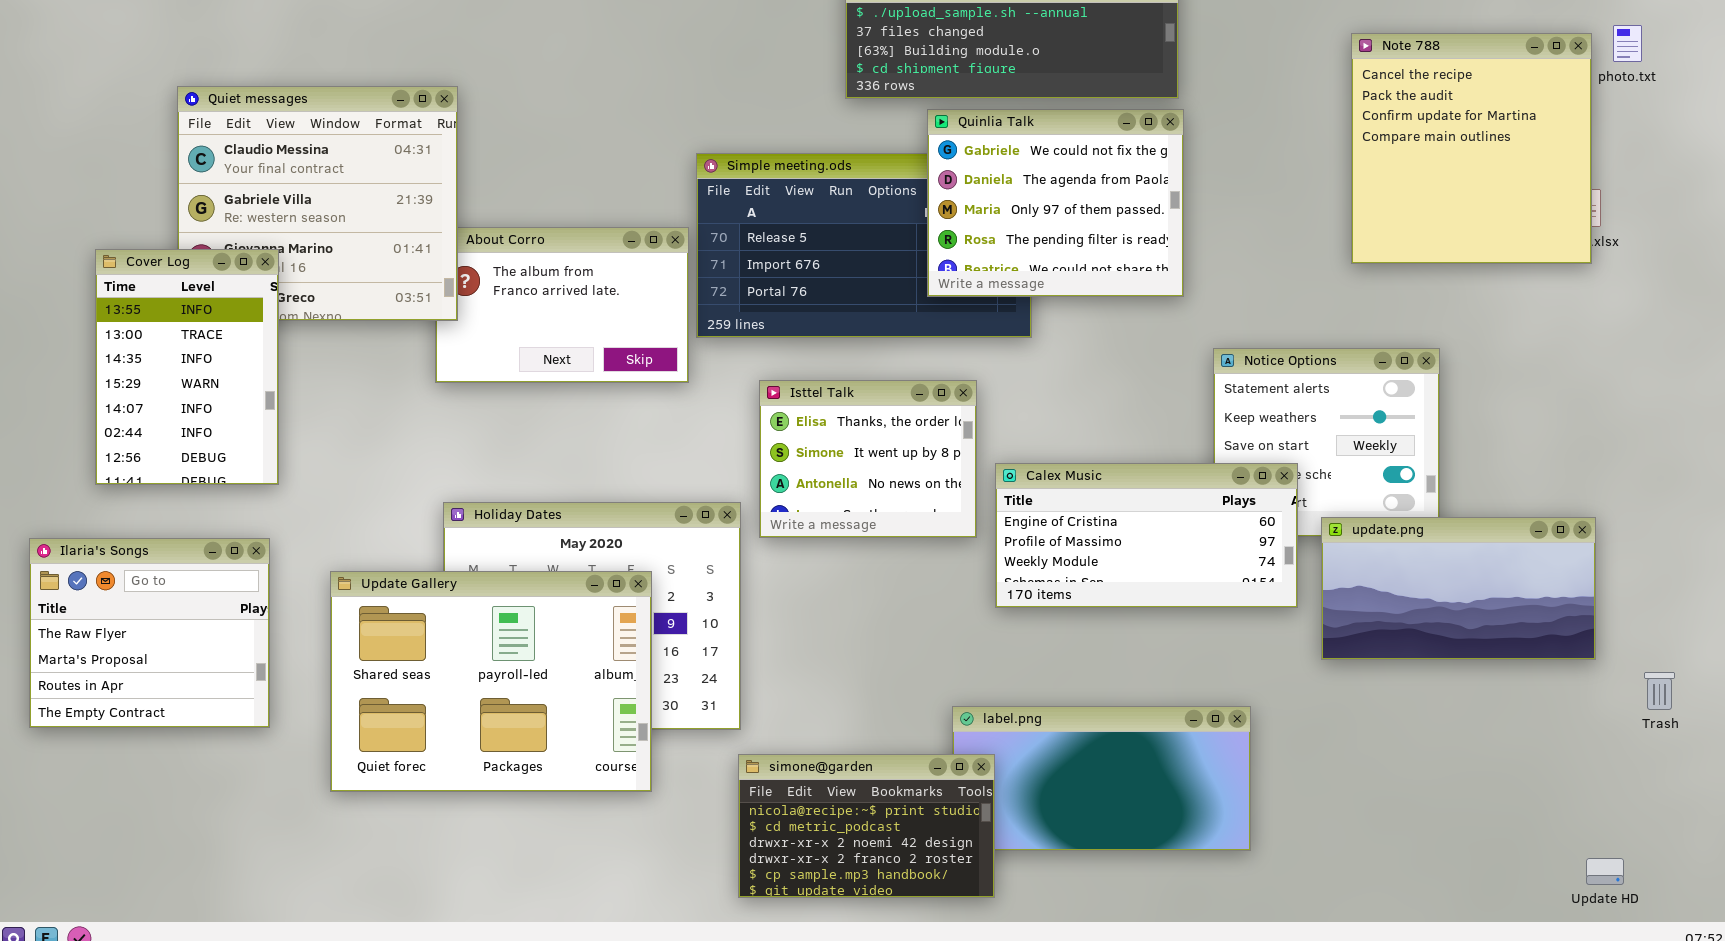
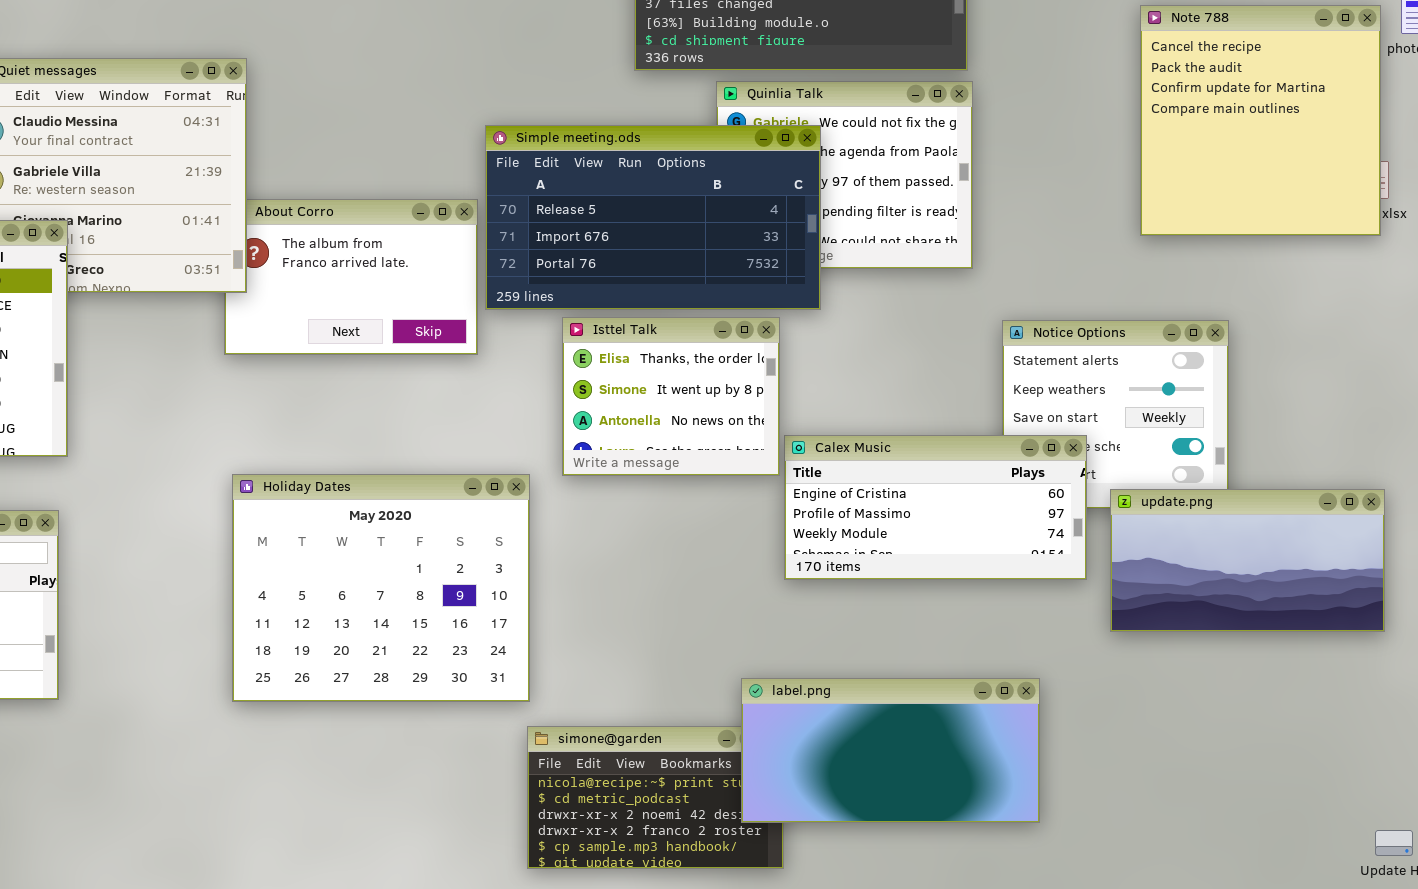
Simple meeting.ods: [696,153,1032,338] -> [485,125,821,310], raised
Isttel Talk: [759,380,977,538] -> [562,317,780,476], moved
Update Gallery: [330,571,652,792] -> none, closed
label.png: [952,706,1251,851] -> [741,678,1040,823], raised

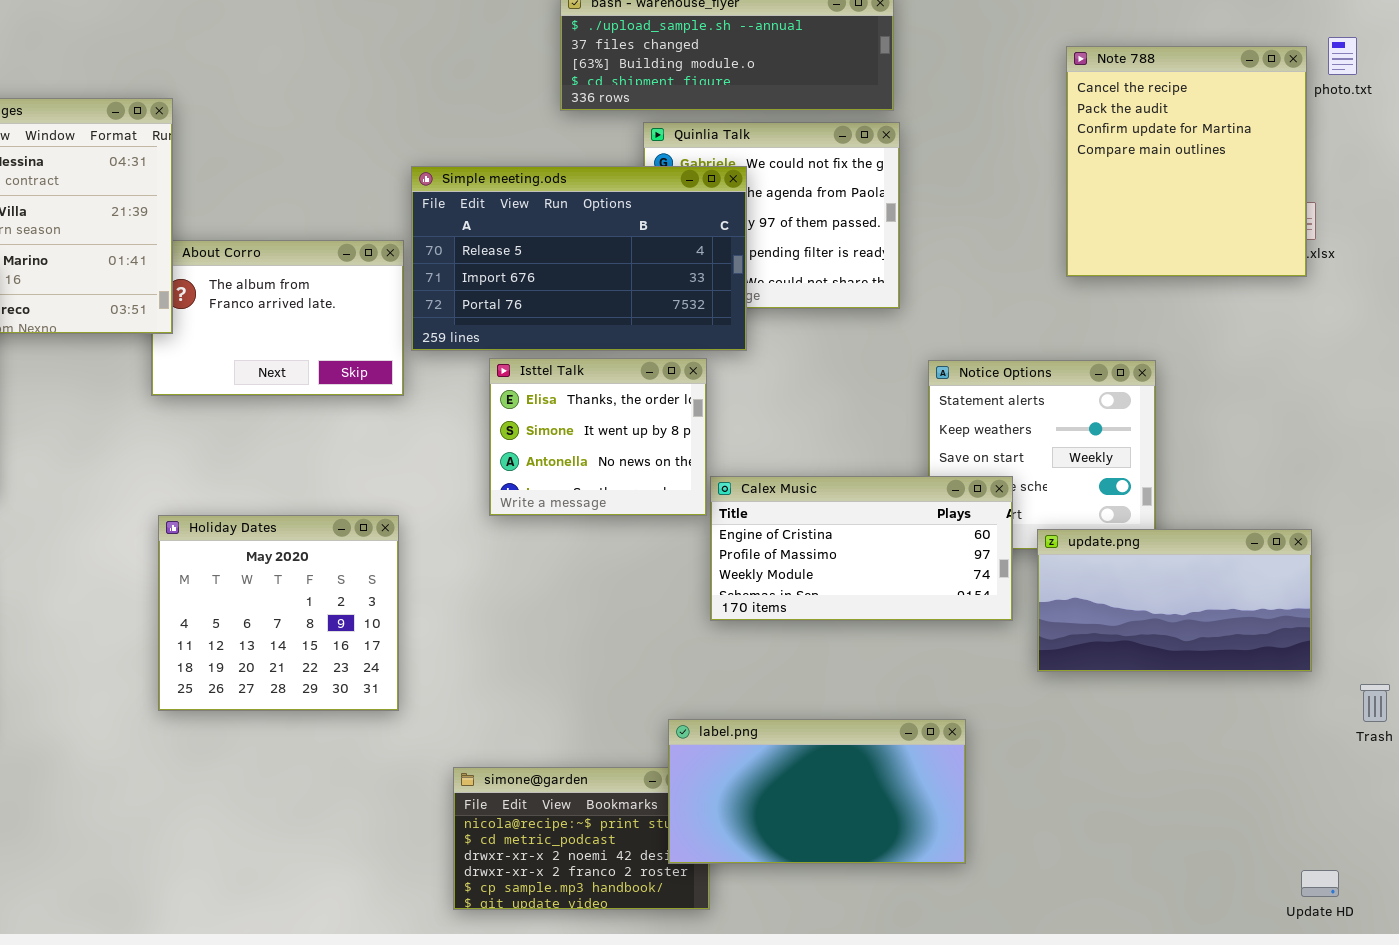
Holiday Dates: [232,474,530,702] -> [158,515,399,711], resized

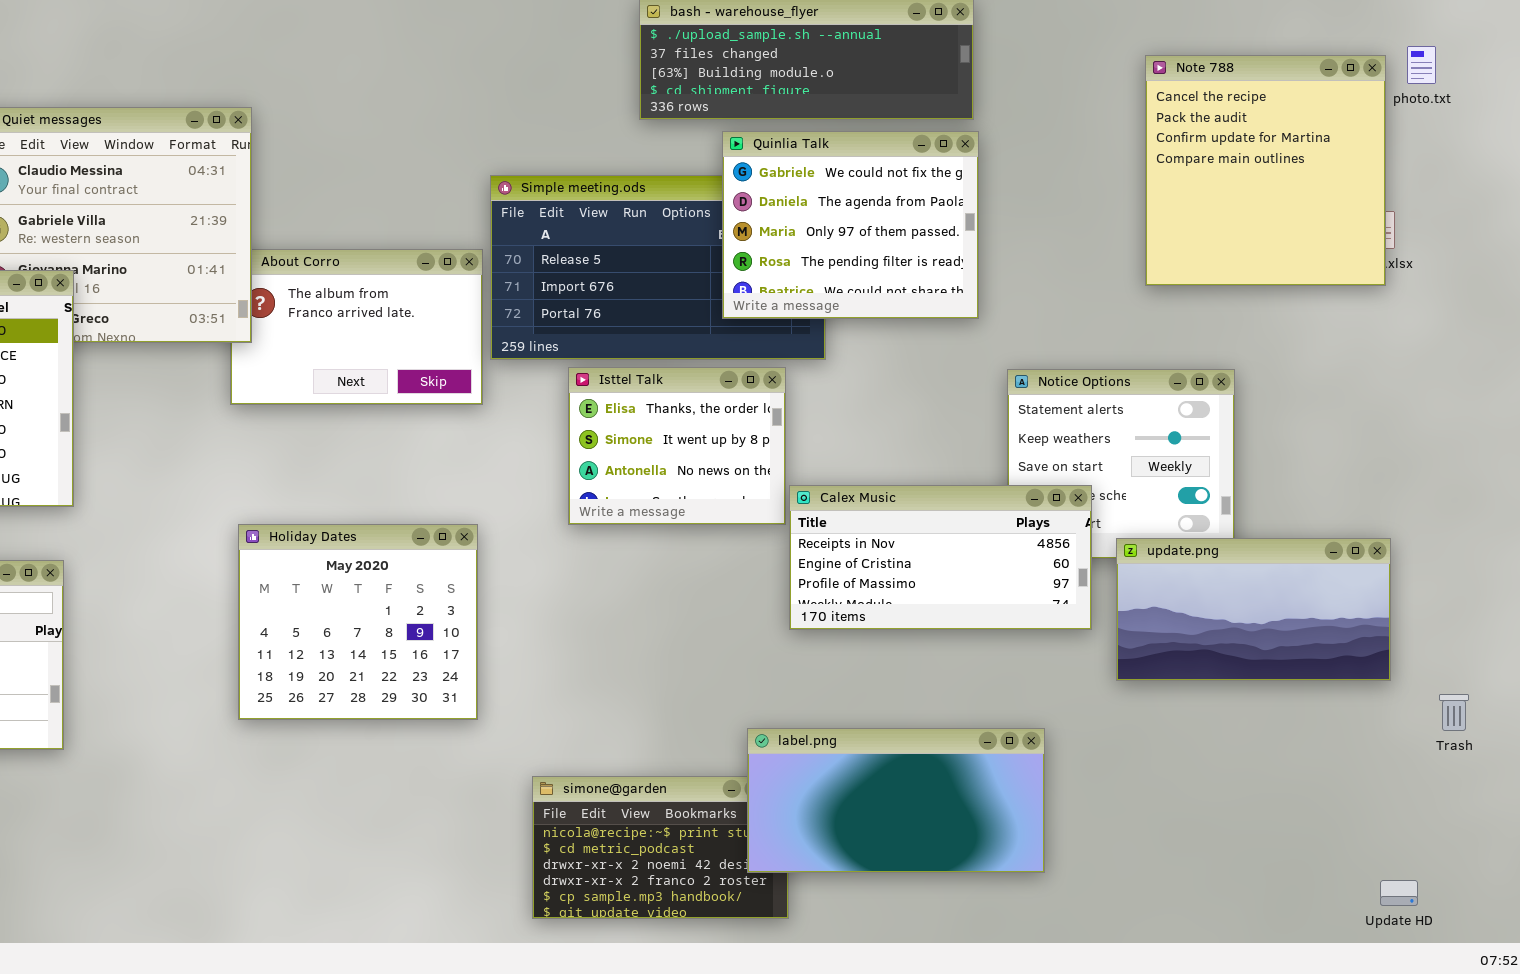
Quinlia Talk: [643,122,900,309] -> [722,131,979,319], raised
Calex Music: [710,476,1013,621] -> [789,485,1092,630], scrolled up 1 row

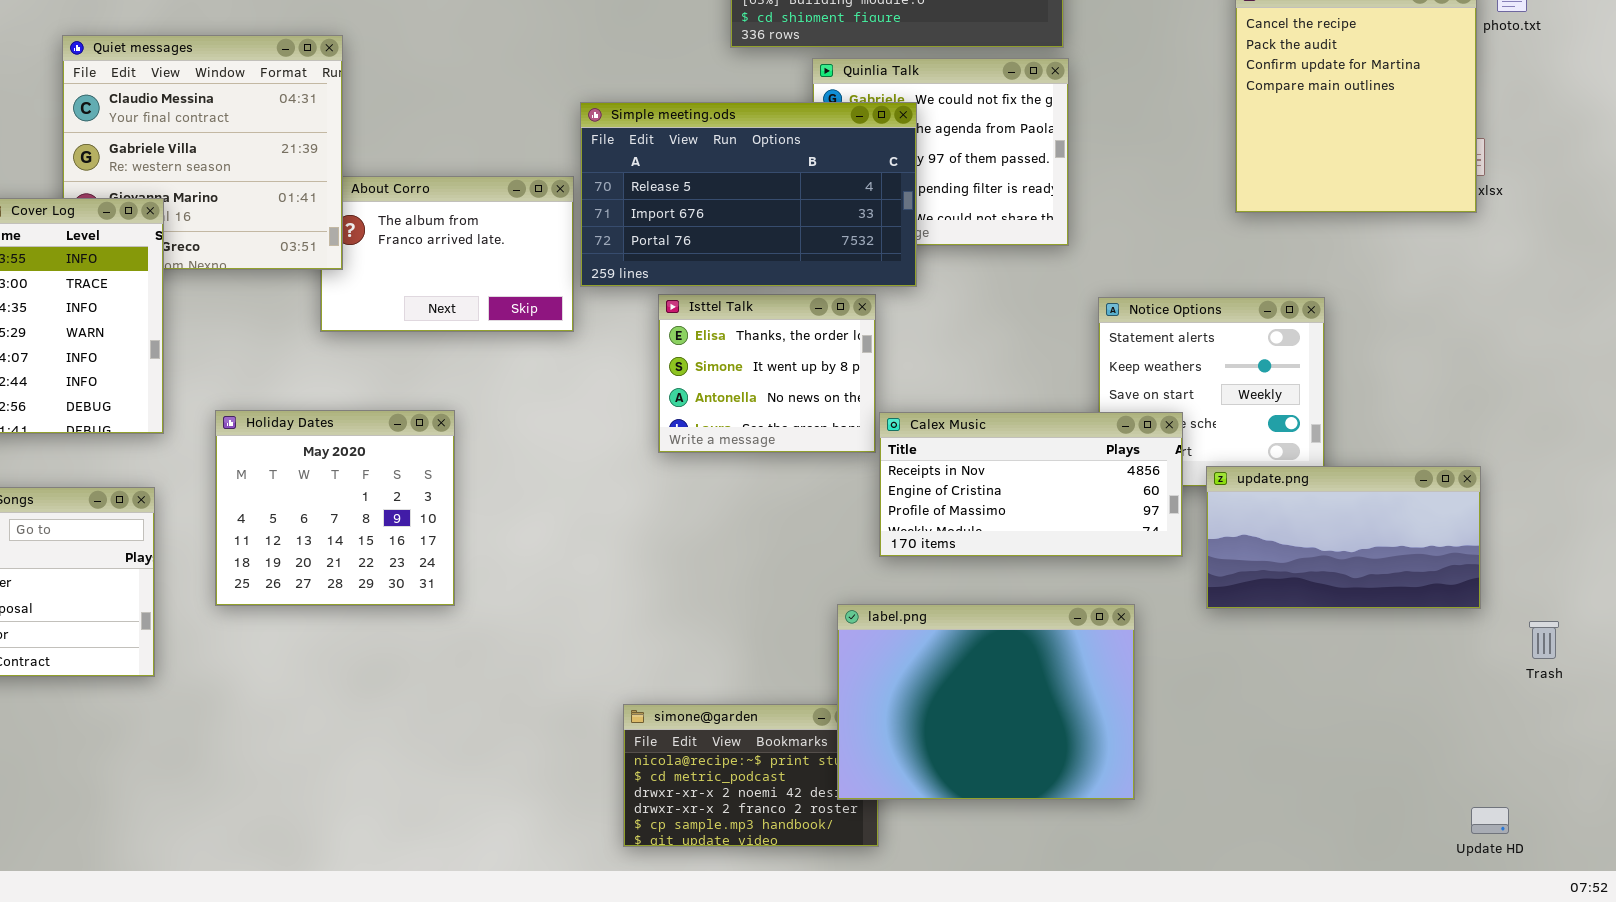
Simple meeting.ods: [490,175,826,360] -> [580,102,917,287], raised
Holiday Dates: [238,524,478,720] -> [215,410,455,606], moved
label.png: [747,728,1045,873] -> [837,604,1135,800], resized

